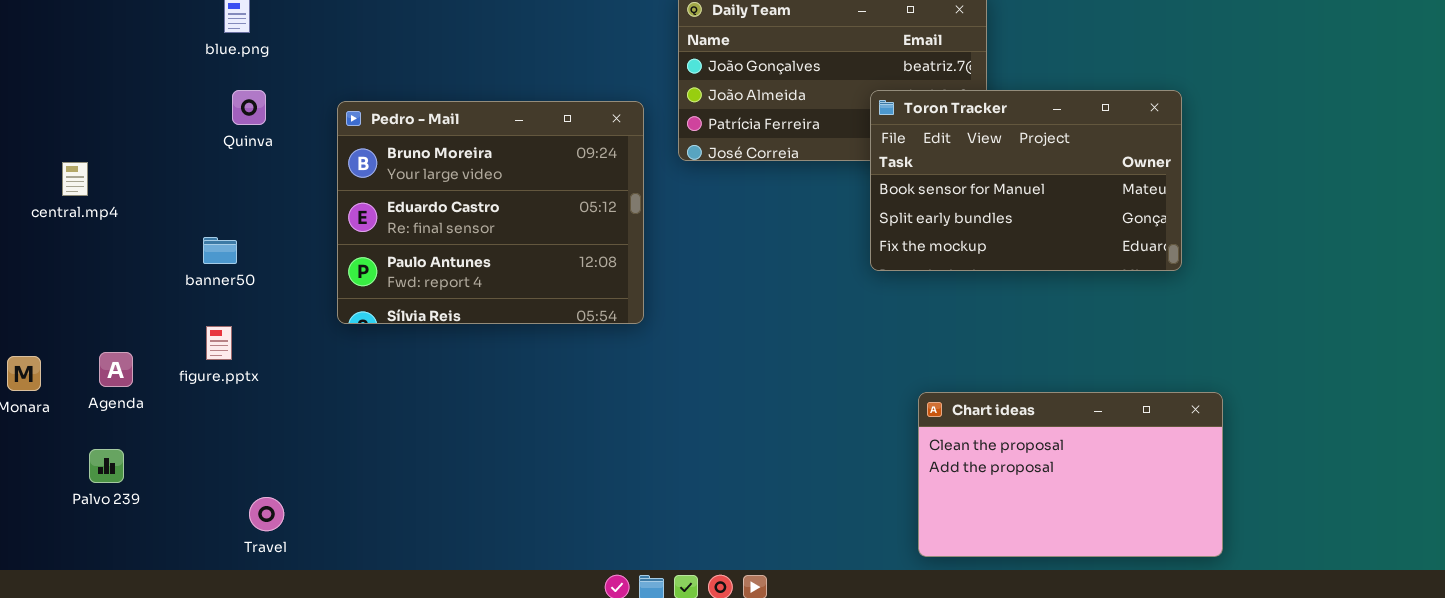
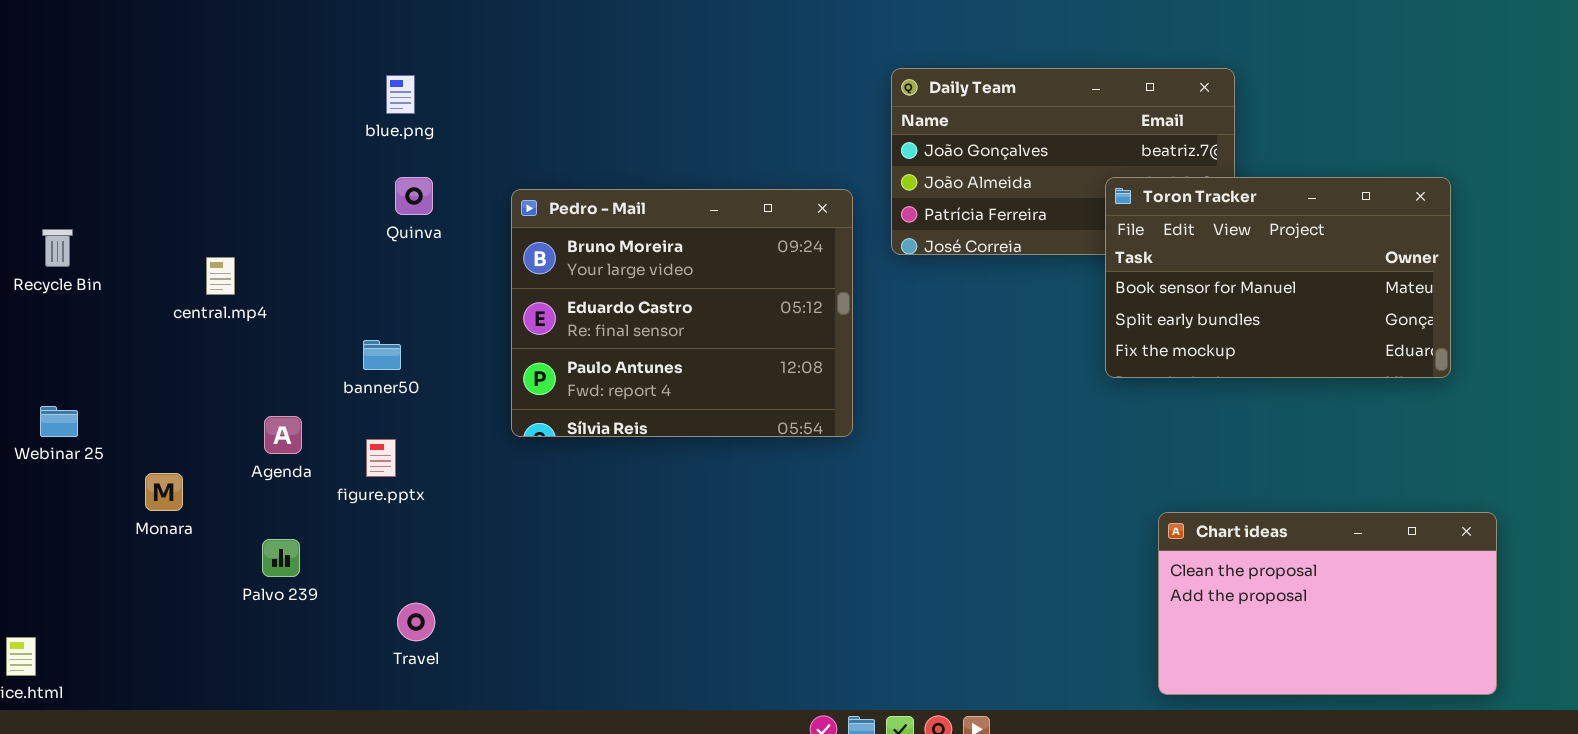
Agenda: [99,352,133,387] -> [264,416,302,454], moved
Palvo 239: [89,449,124,483] -> [262,539,300,577], moved
Travel: [249,497,284,531] -> [397,603,435,641], moved

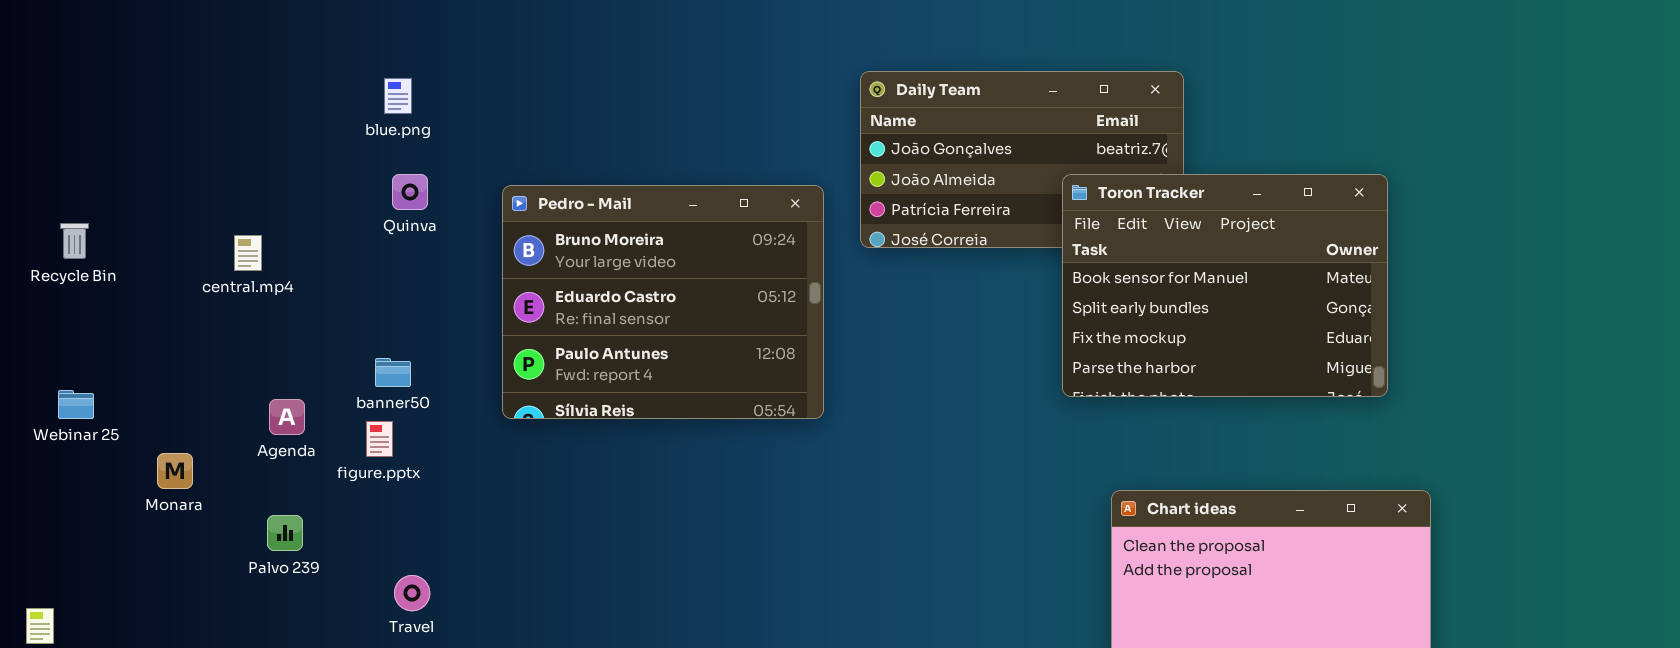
Toron Tracker: [1105,177,1451,378] -> [1062,174,1388,397], resized
central.mp4: [206,257,235,295] -> [234,235,262,271], moved
banner50: [363,340,401,370] -> [375,358,411,387], moved

